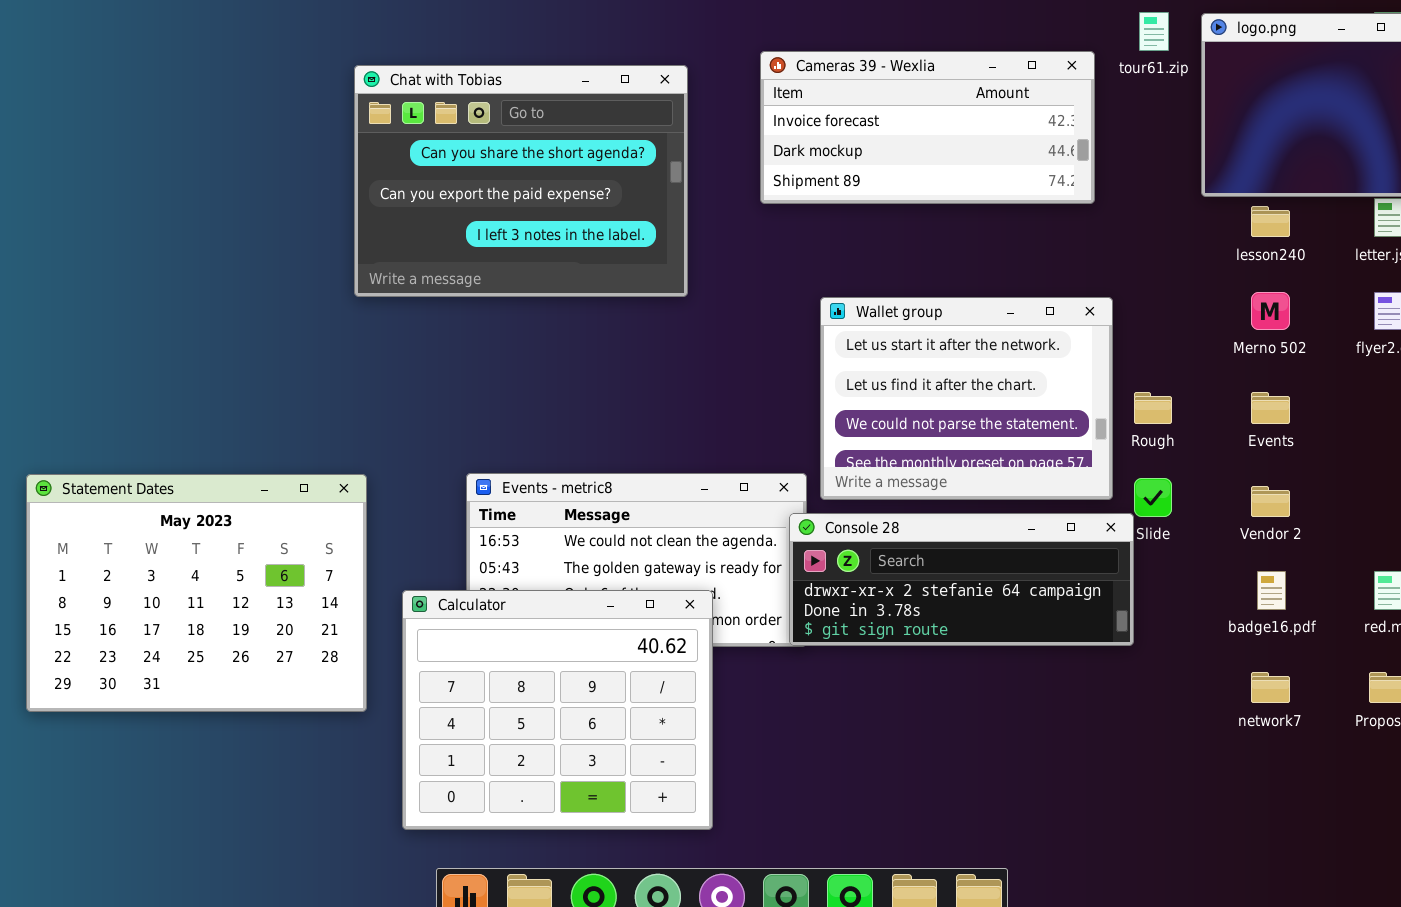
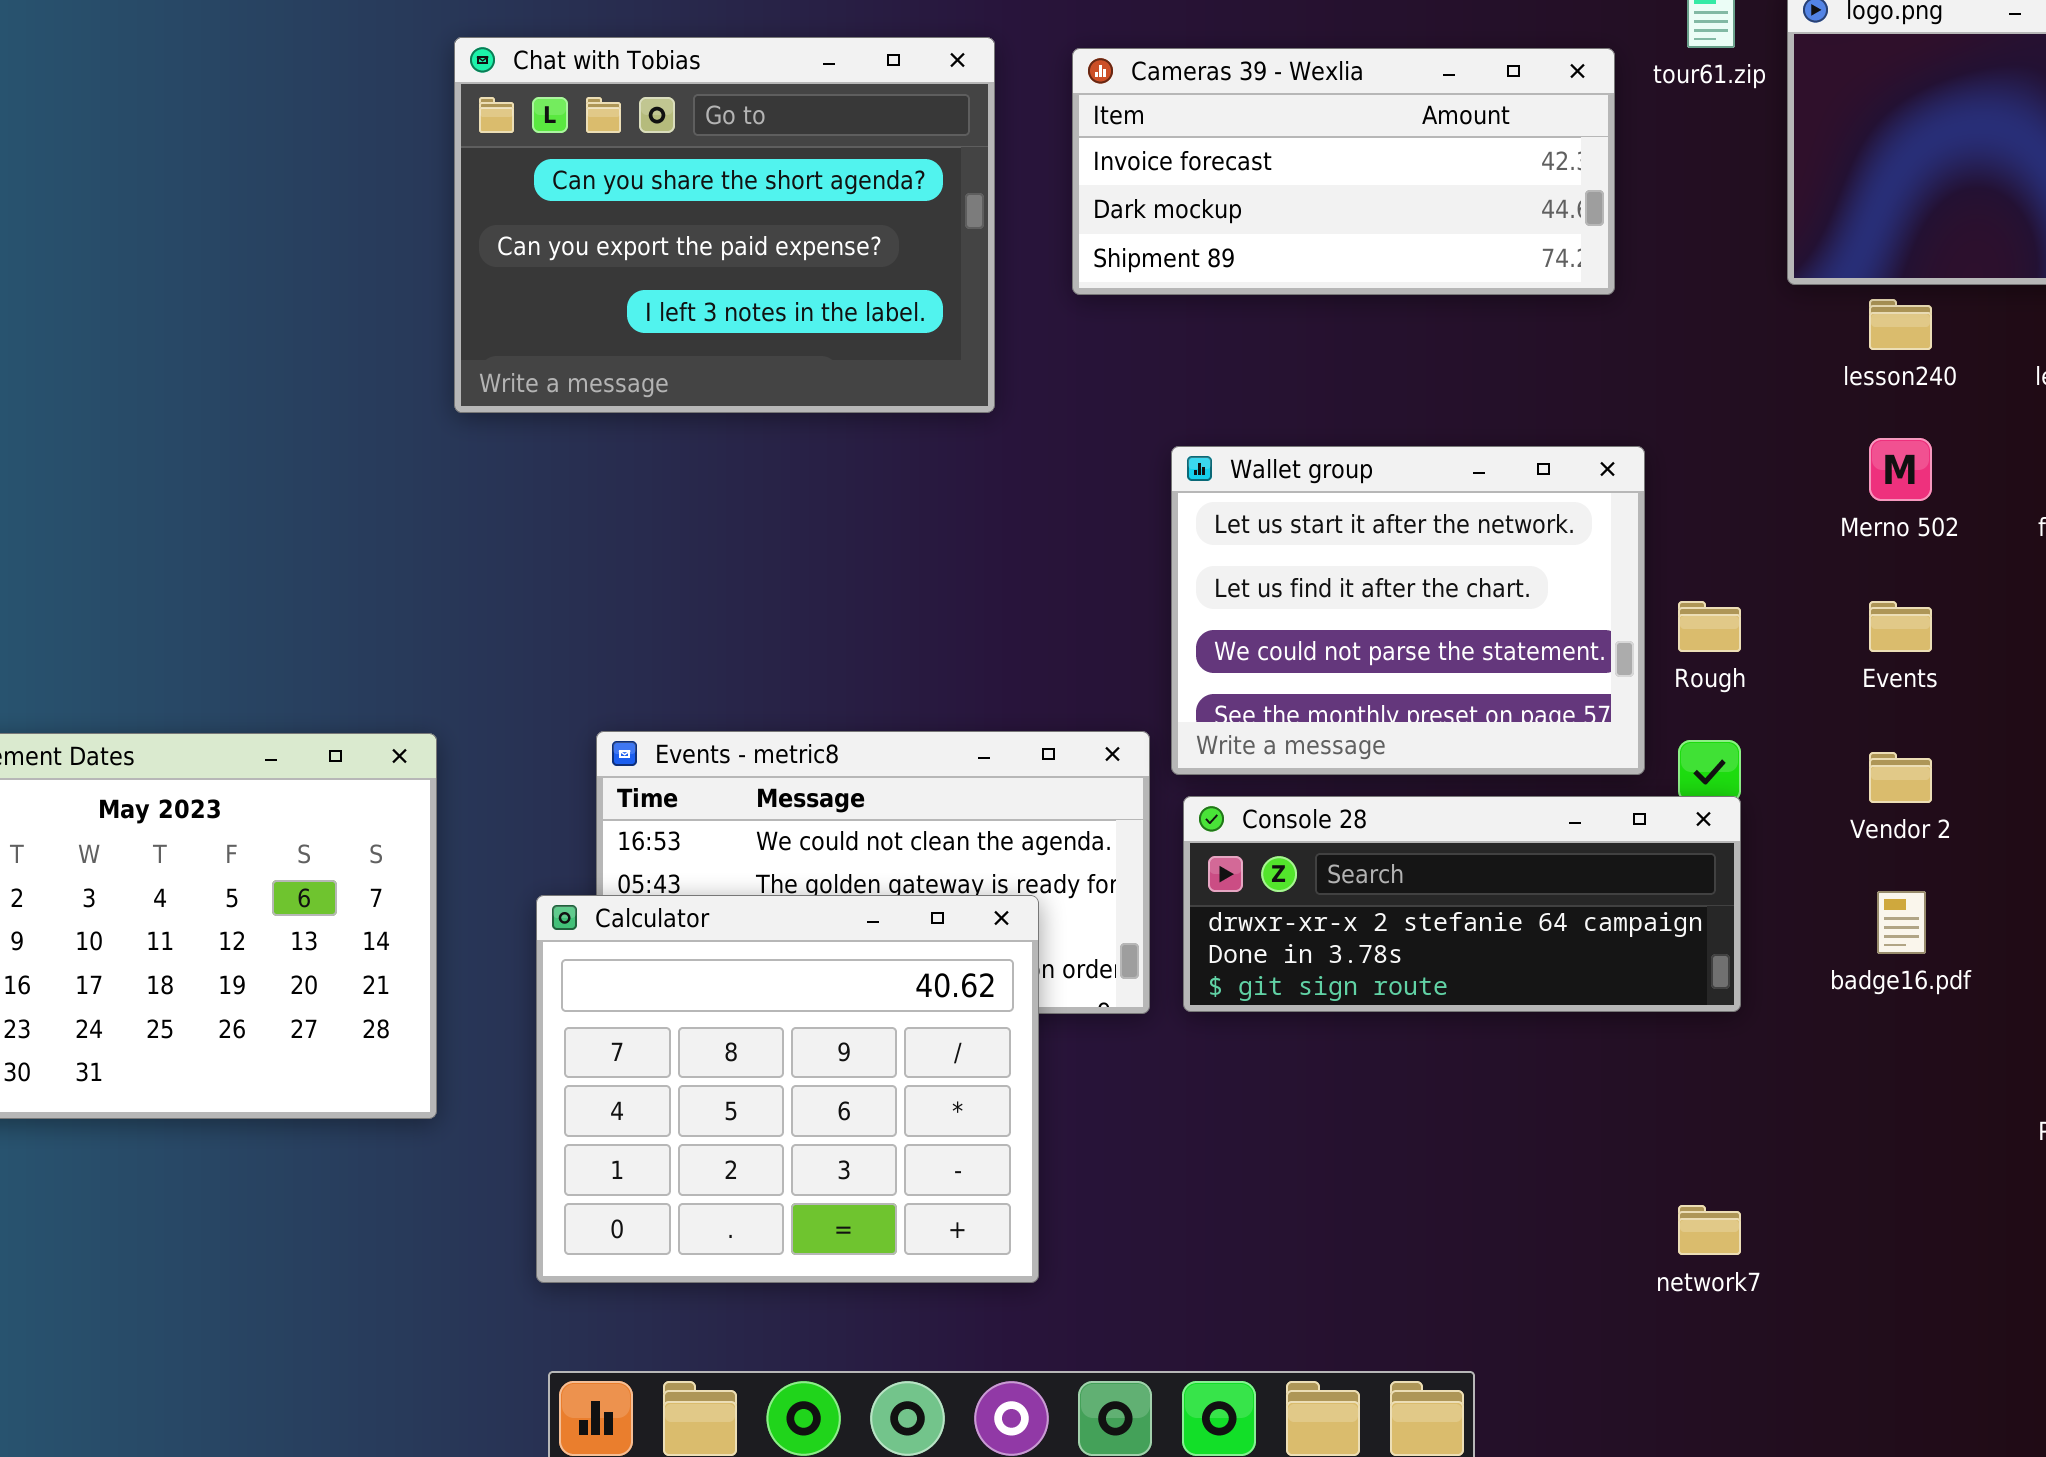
Chat with Tobias: [354,65,688,297] -> [454,37,995,413], moved
Console 28: [789,513,1134,646] -> [1183,796,1741,1012], moved
Calculator: [402,590,713,830] -> [536,895,1039,1283], moved
network7: [1251,672,1290,703] -> [1678,1205,1741,1255], moved

